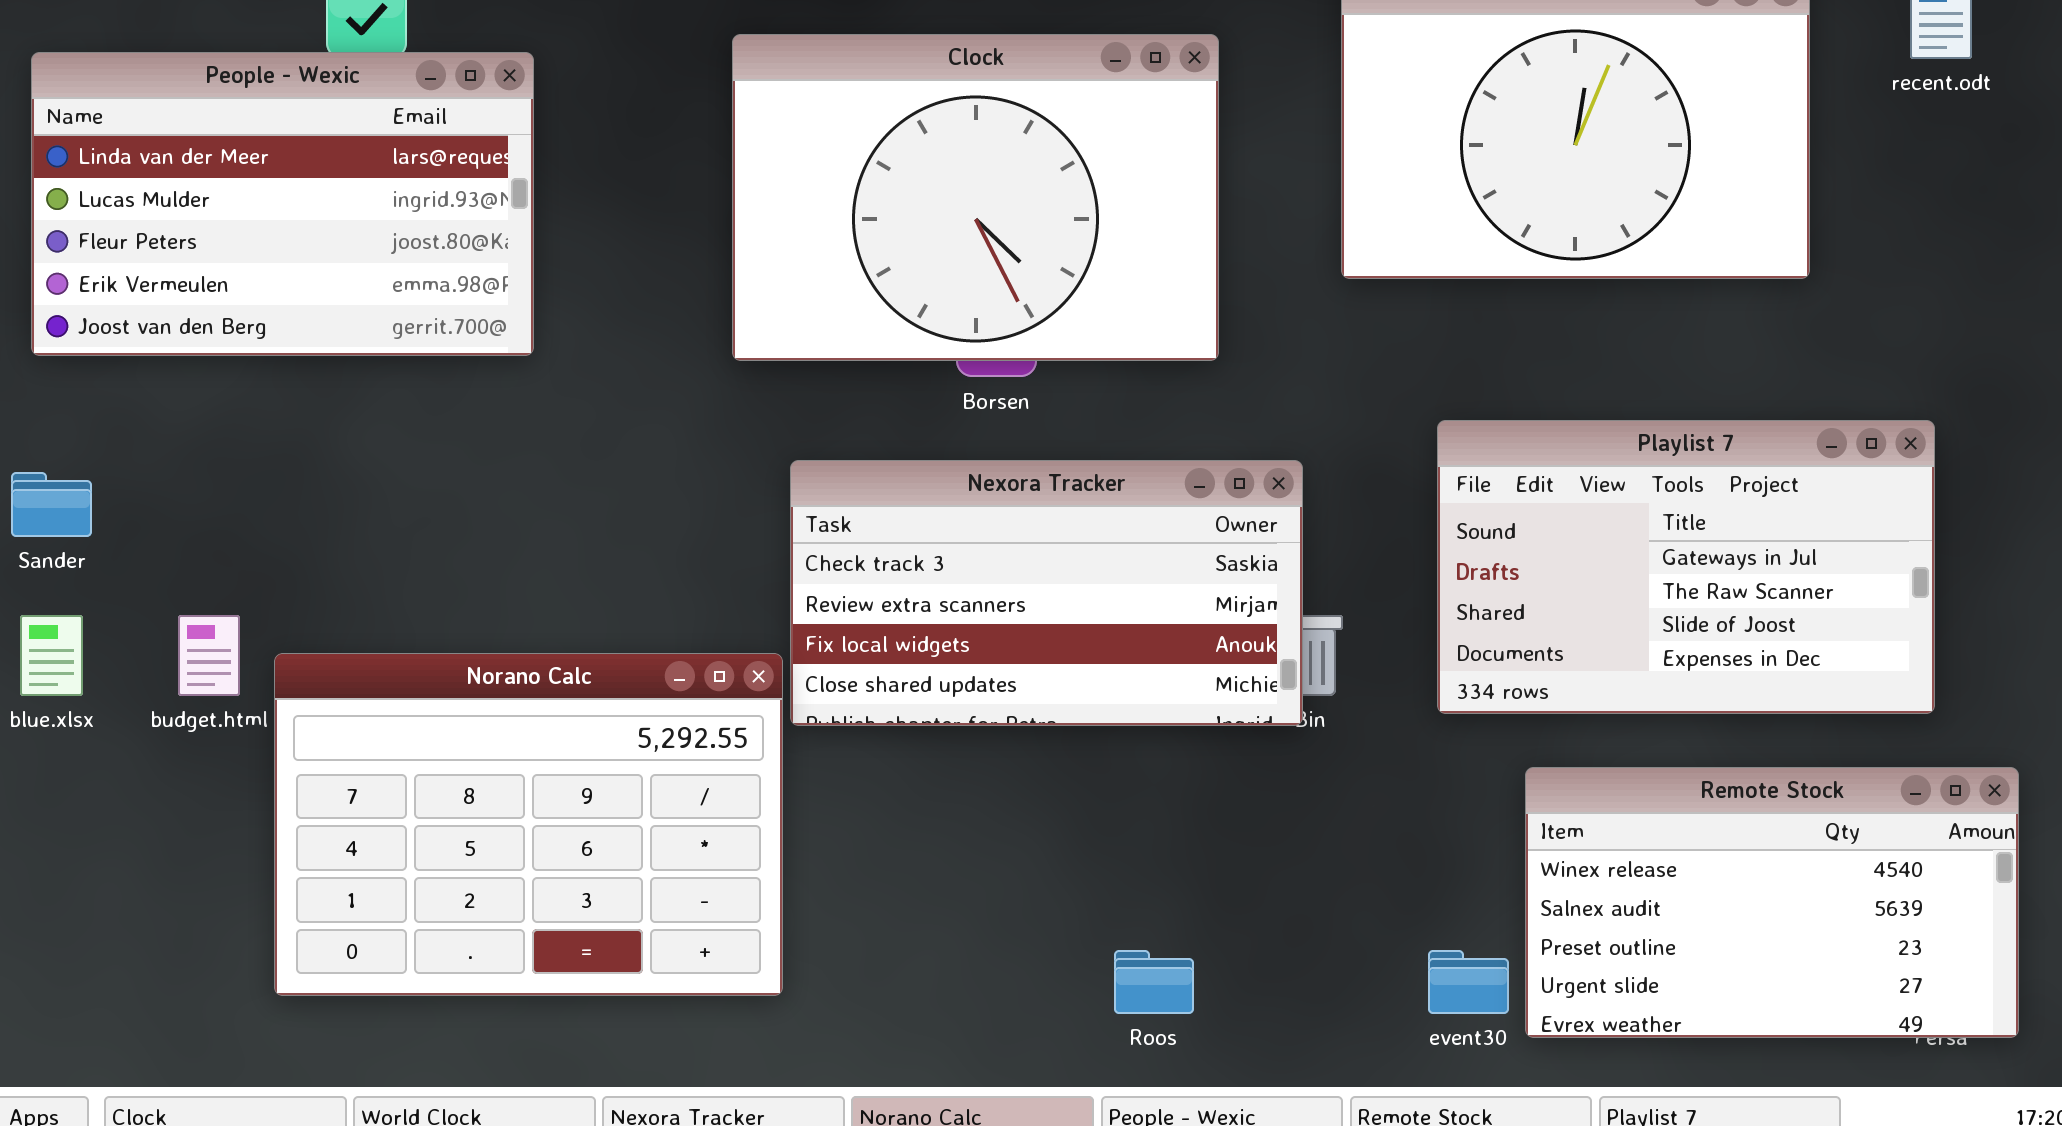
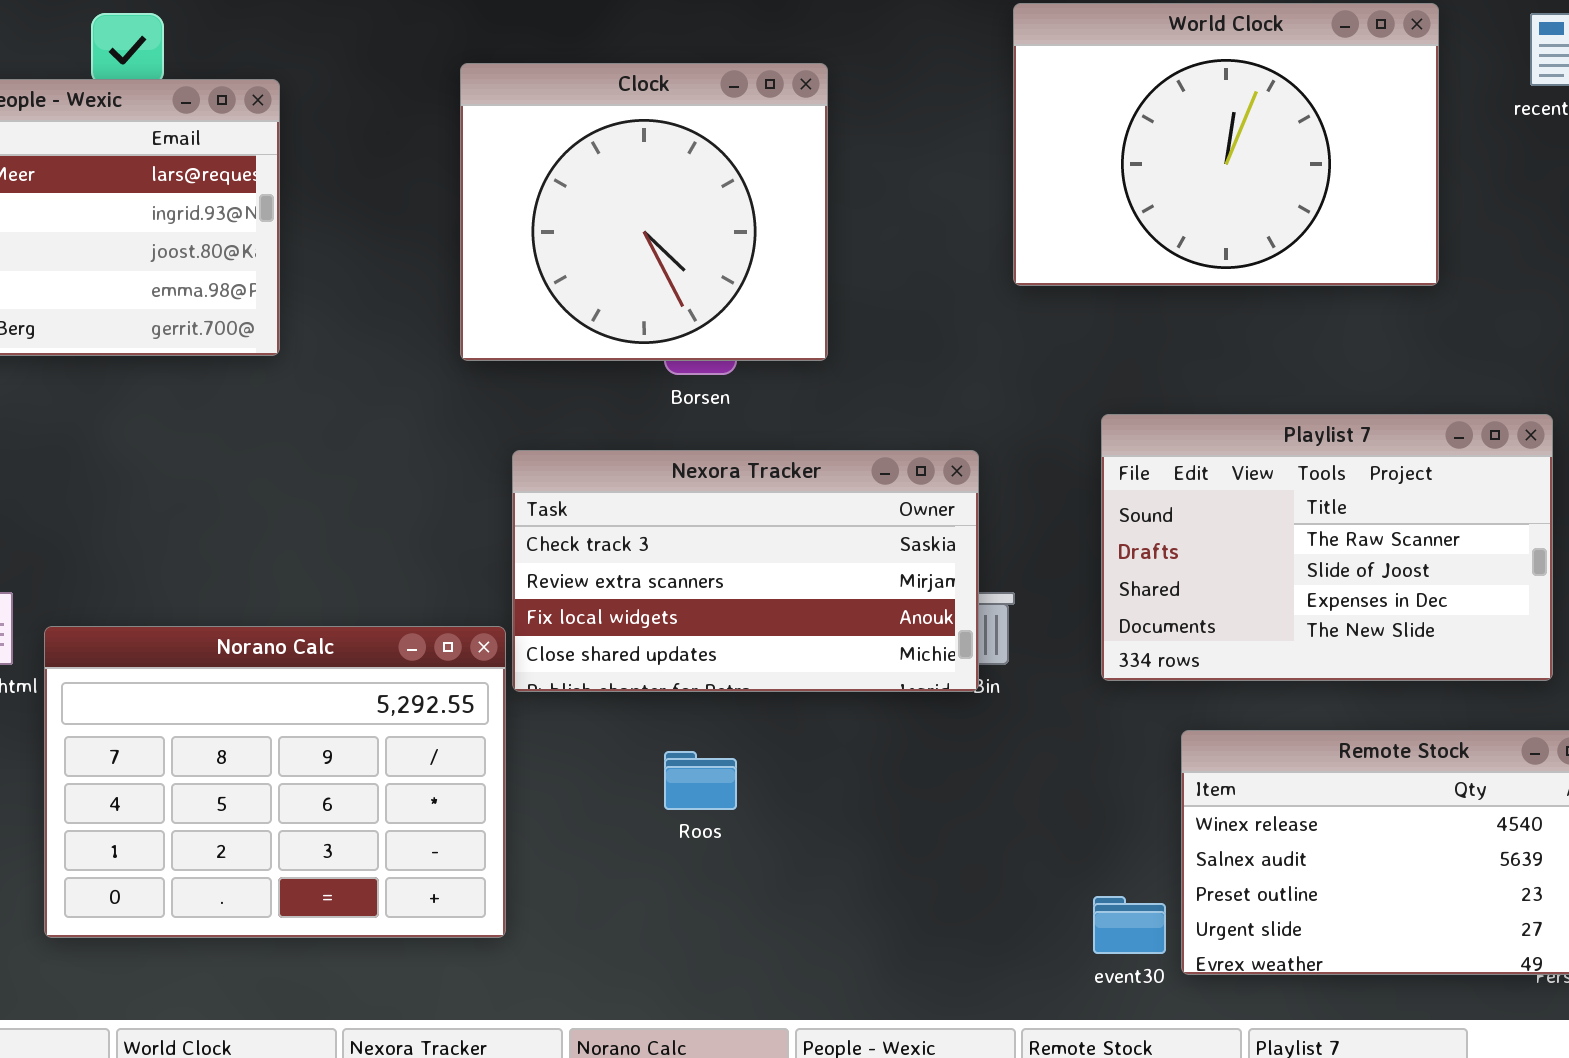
Clock: [732,34,1219,361] -> [460,63,828,361], resized
Playlist 7: [1437,420,1935,714] -> [1101,414,1553,681], scrolled down 1 row
Roos: [1114,950,1194,1014] -> [664,751,737,810], moved

